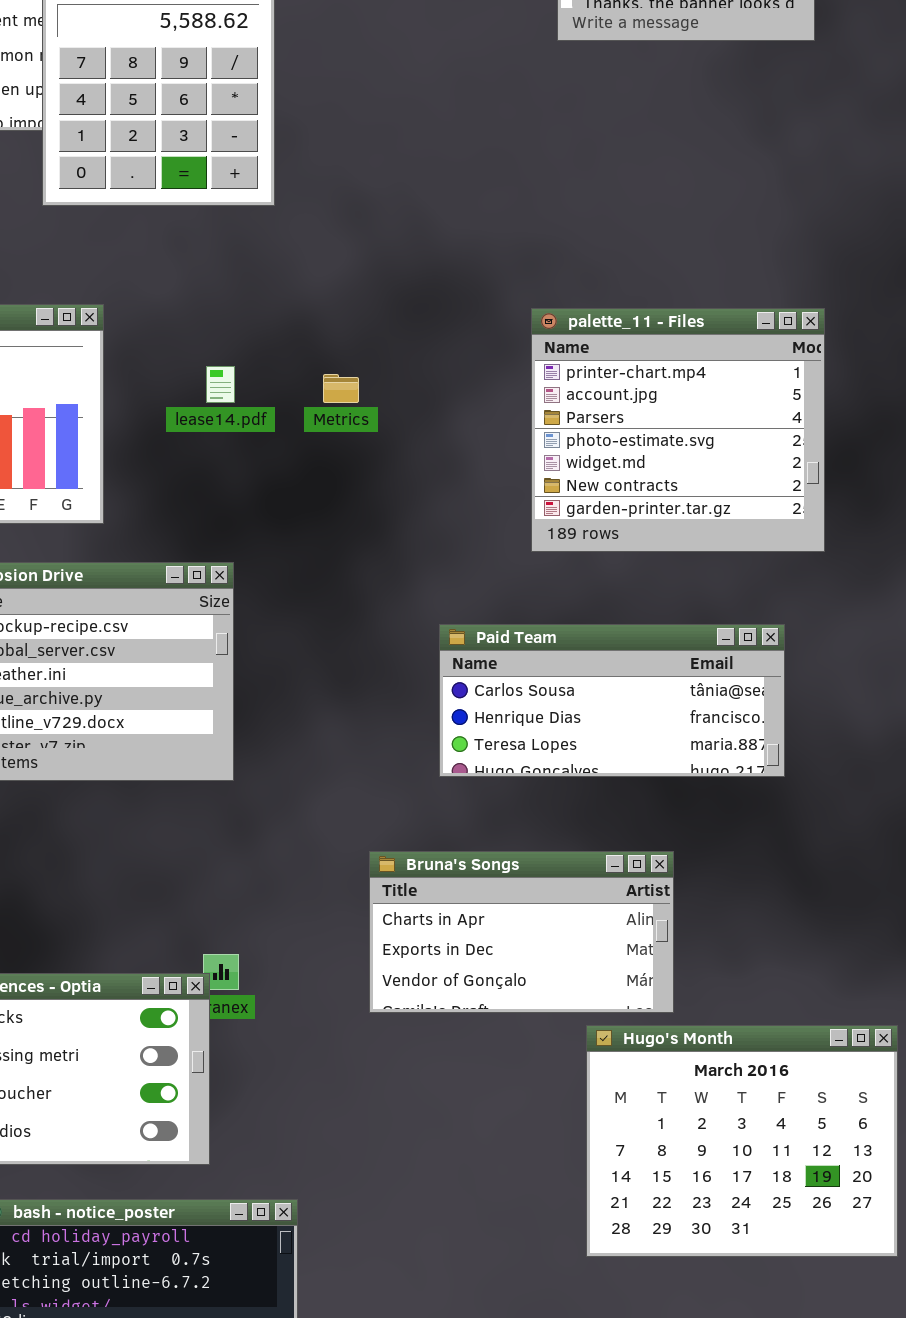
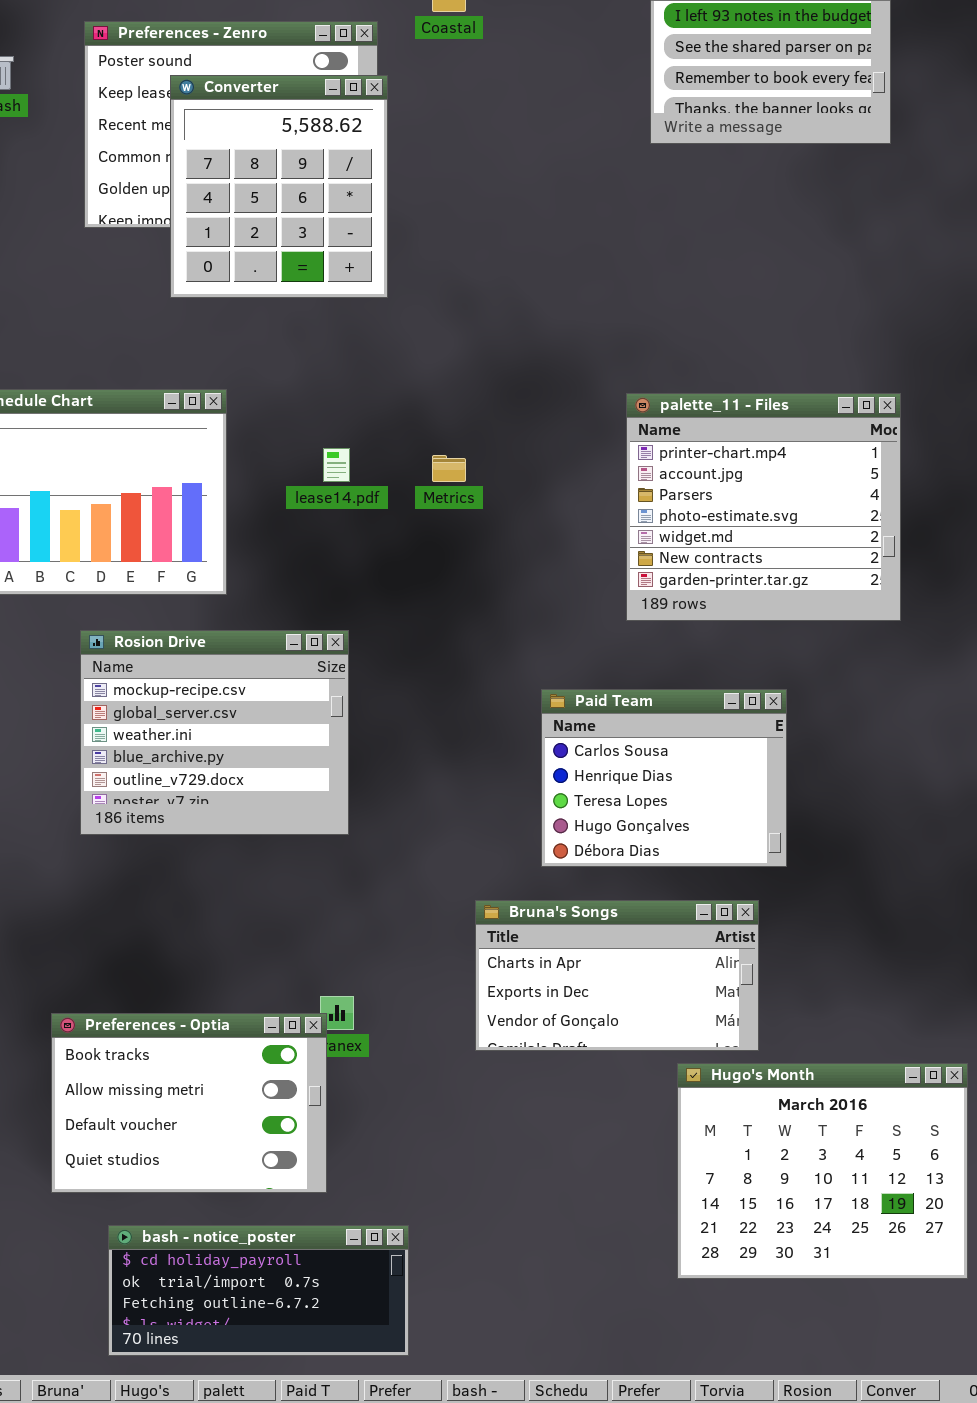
Paid Team: [439,624,785,777] -> [541,689,787,867], resized

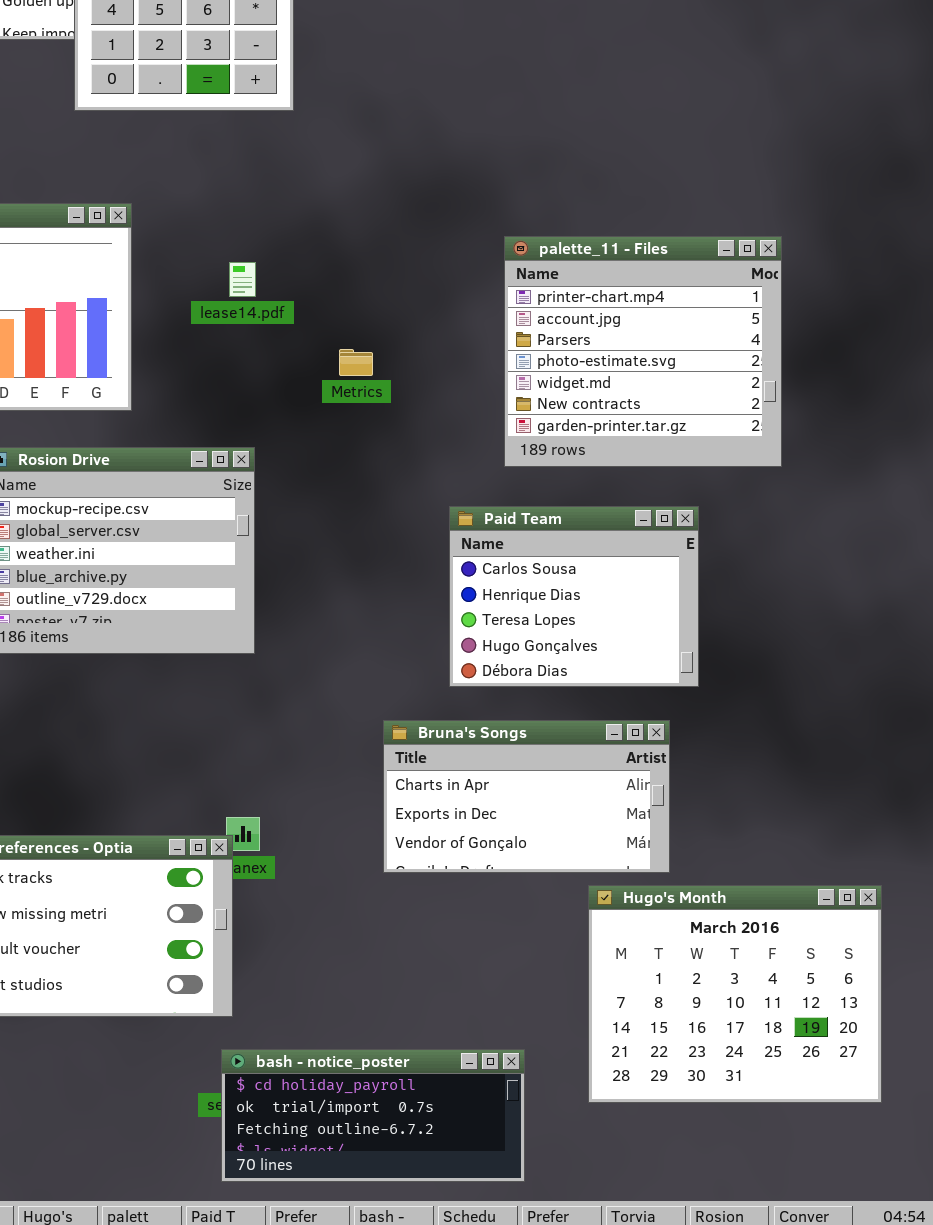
palette_11 - Files: [626,393,901,621] -> [504,236,782,467], moved
Metrics: [432,455,466,482] -> [339,349,373,376], moved
bash - notice_poster: [108,1225,409,1356] -> [221,1049,525,1182], moved

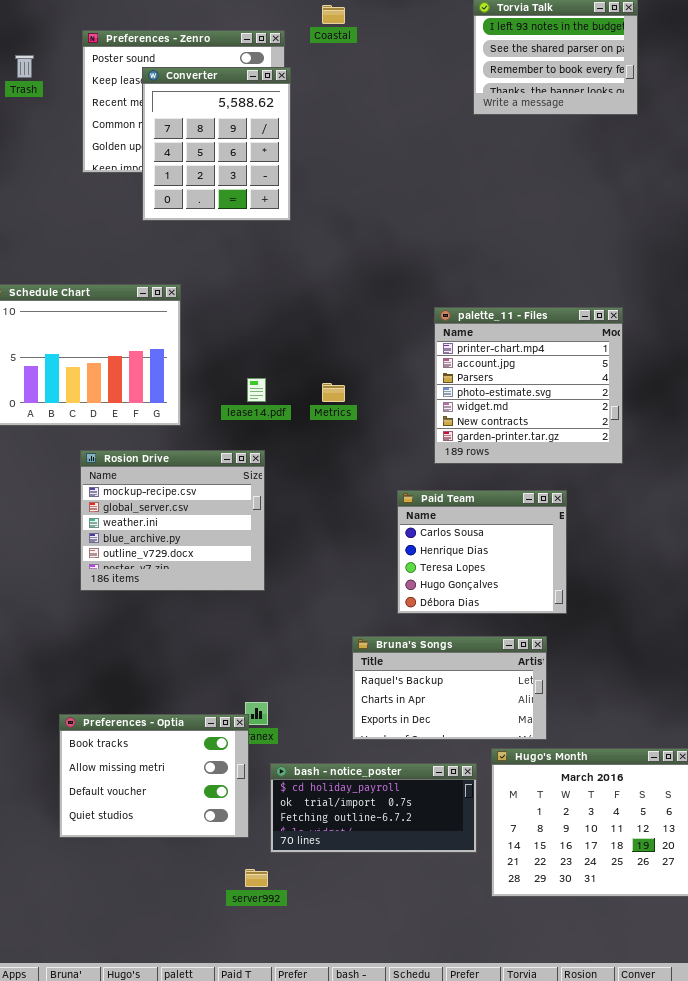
lease14.pdf: [229,262,256,297] -> [247,378,266,402], moved
Bruna's Songs: [383,720,670,873] -> [352,636,547,740], scrolled up 1 row
bash - notice_poster: [221,1049,525,1182] -> [270,763,477,853], moved

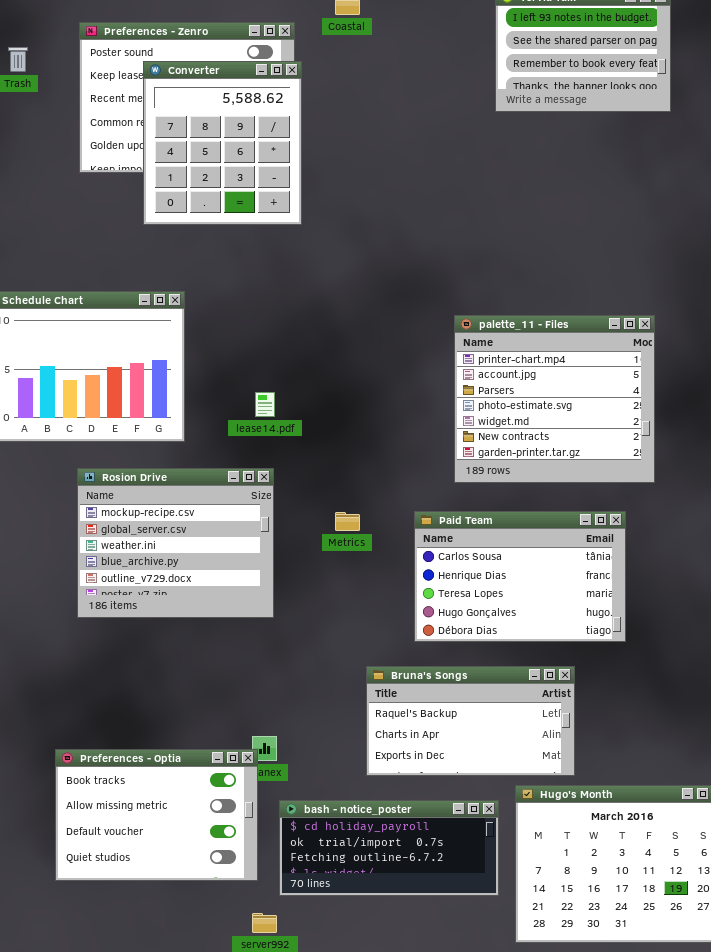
Metrics: [322,383,345,402] -> [335,512,360,531], moved
Paid Team: [397,490,567,614] -> [414,511,626,642], resized

